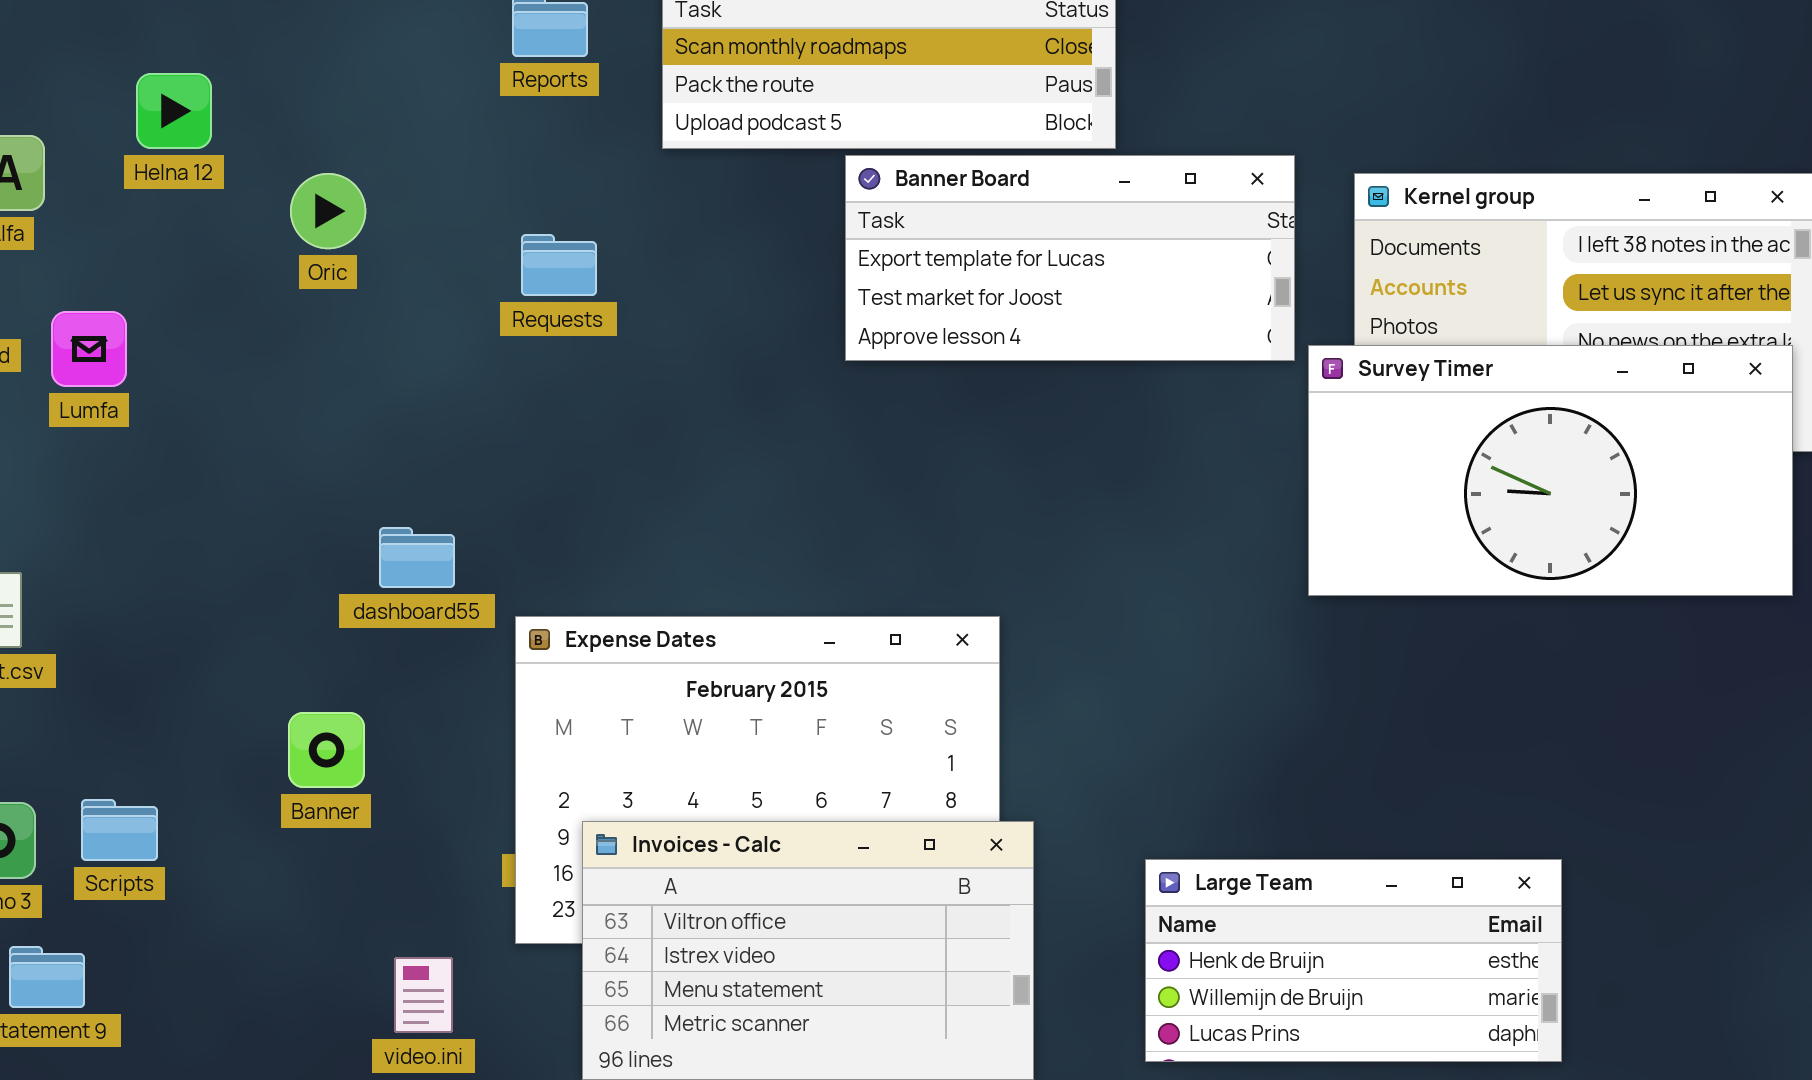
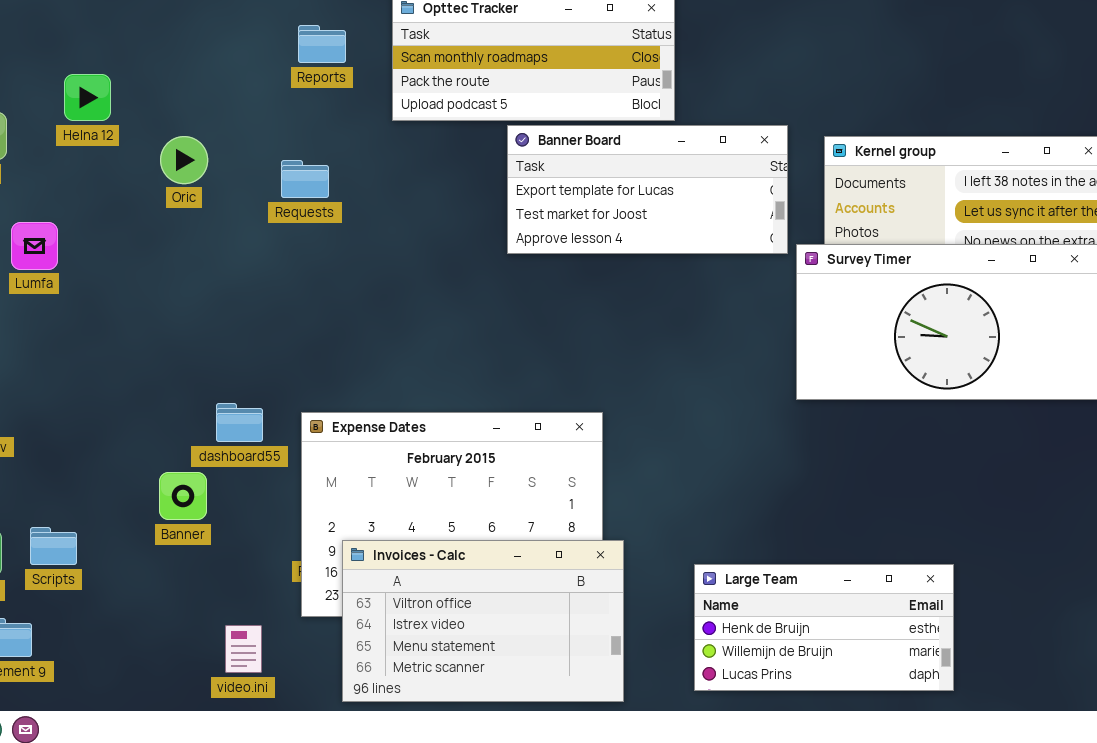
Requests: [521,234,597,296] -> [281,160,329,198], moved
dashboard55: [379,527,455,588] -> [216,403,263,442], moved

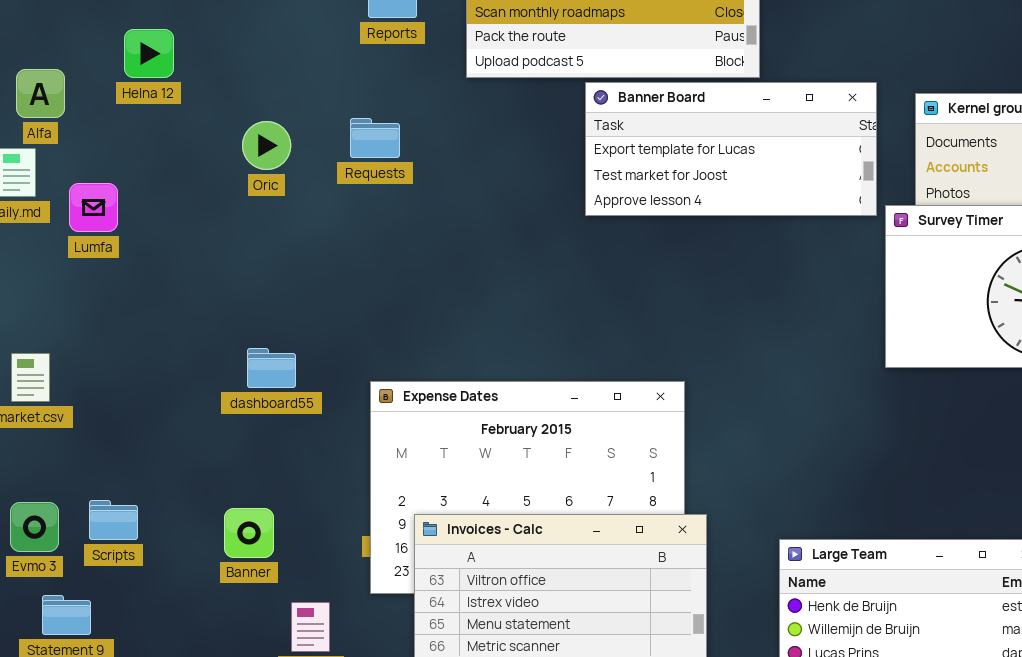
Oric: [160,136,208,184] -> [242,121,291,170], moved
dashboard55: [216,403,263,442] -> [247,348,296,388], moved
Banner: [159,472,207,520] -> [224,508,274,558], moved

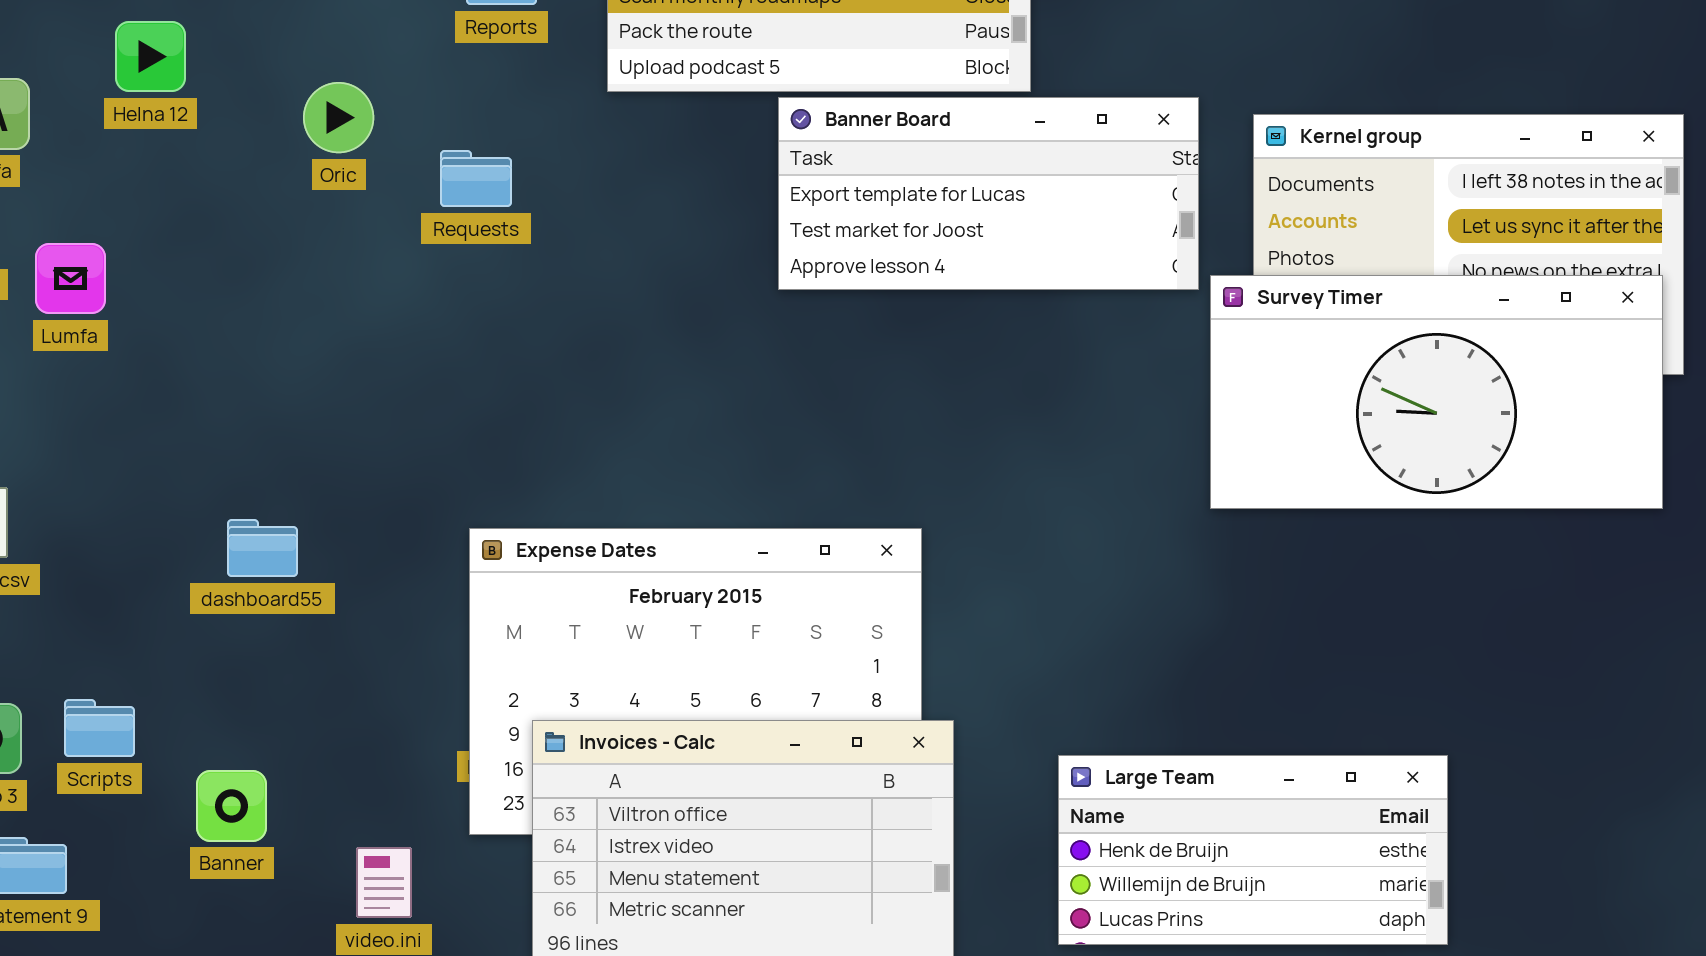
Oric: [242,121,291,170] -> [303,82,374,153], moved
dashboard55: [247,348,296,388] -> [227,519,298,577], moved
Banner: [224,508,274,558] -> [196,770,267,842], moved

